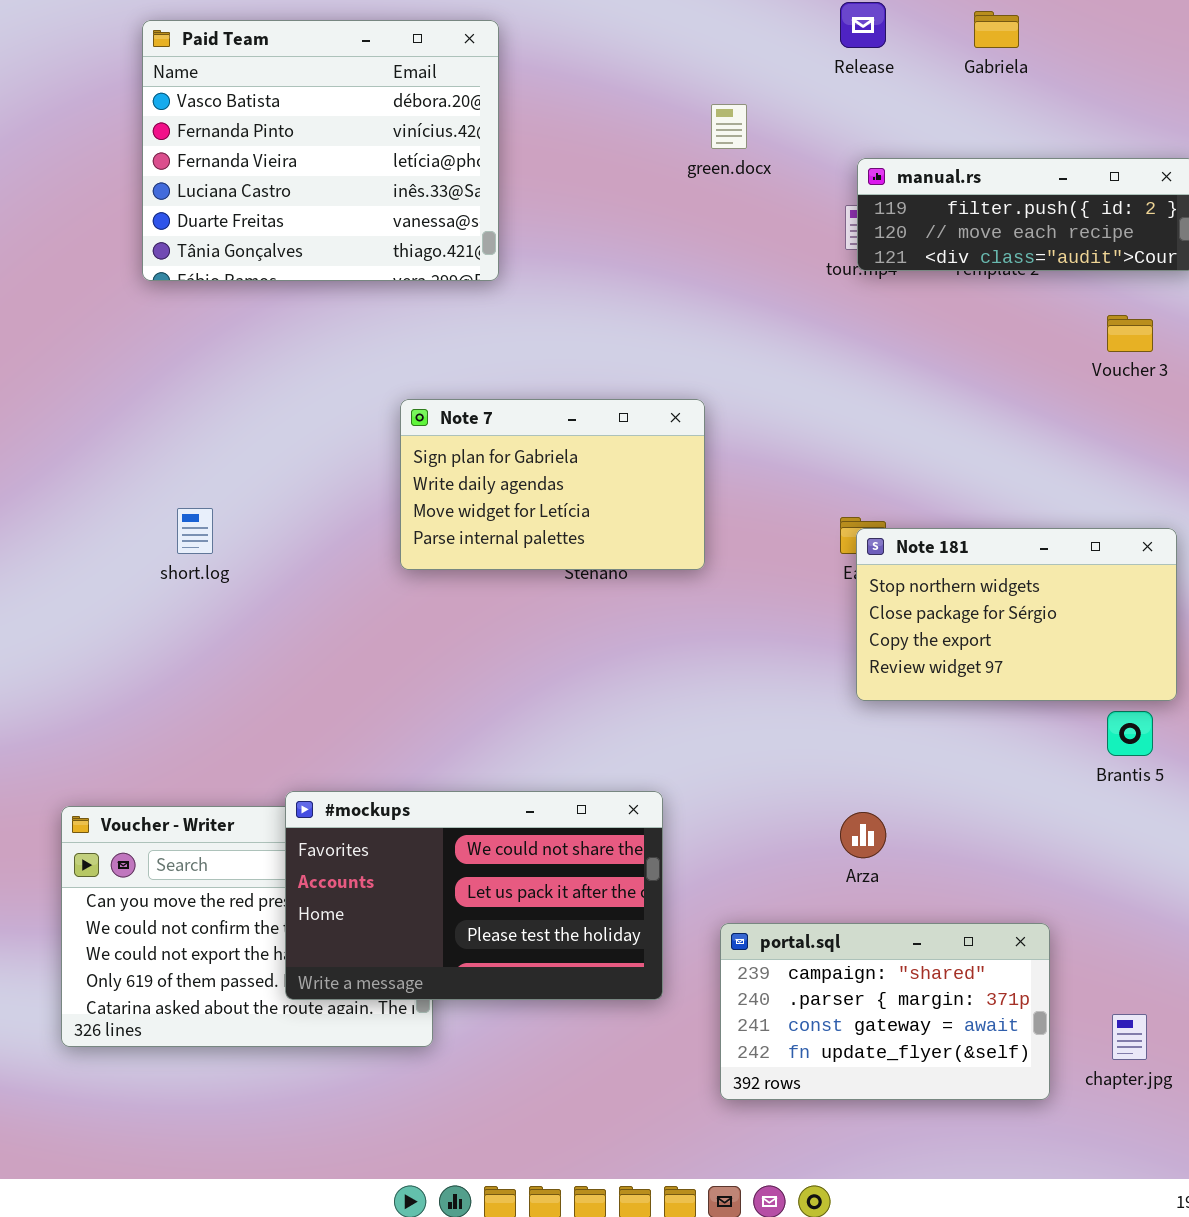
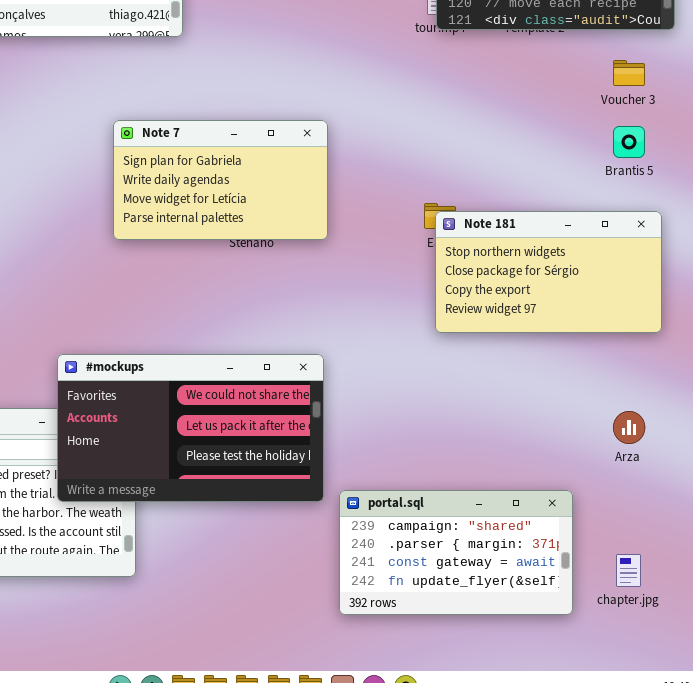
Brantis 5: [1107,711,1153,756] -> [613,126,645,158], moved
#mockups: [285,791,663,1000] -> [57,354,324,502], moved
Arza: [840,812,886,858] -> [613,411,645,444], moved

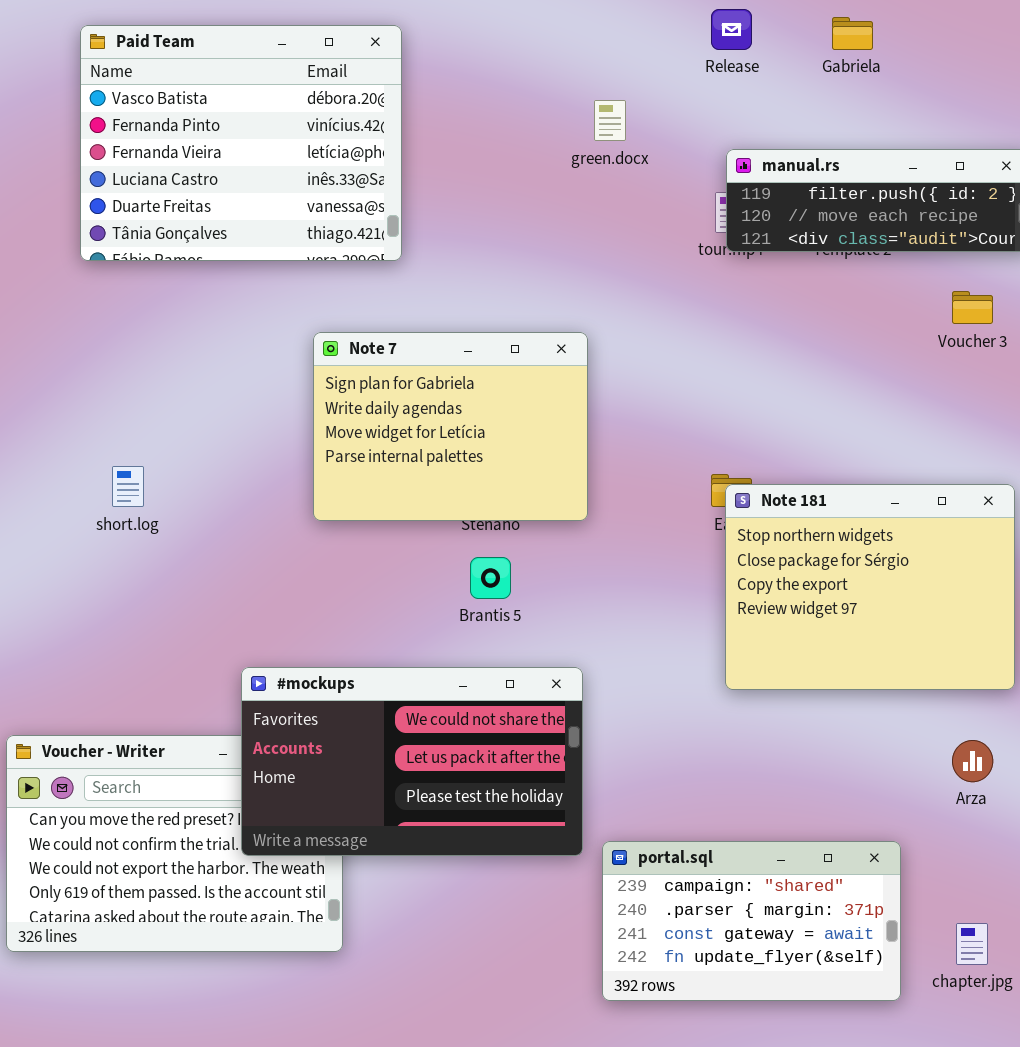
Note 7: [113,120,328,240] -> [313,332,588,521], resized
Brantis 5: [613,126,645,158] -> [470,557,511,599], moved
Note 181: [435,211,662,333] -> [725,484,1015,690], resized

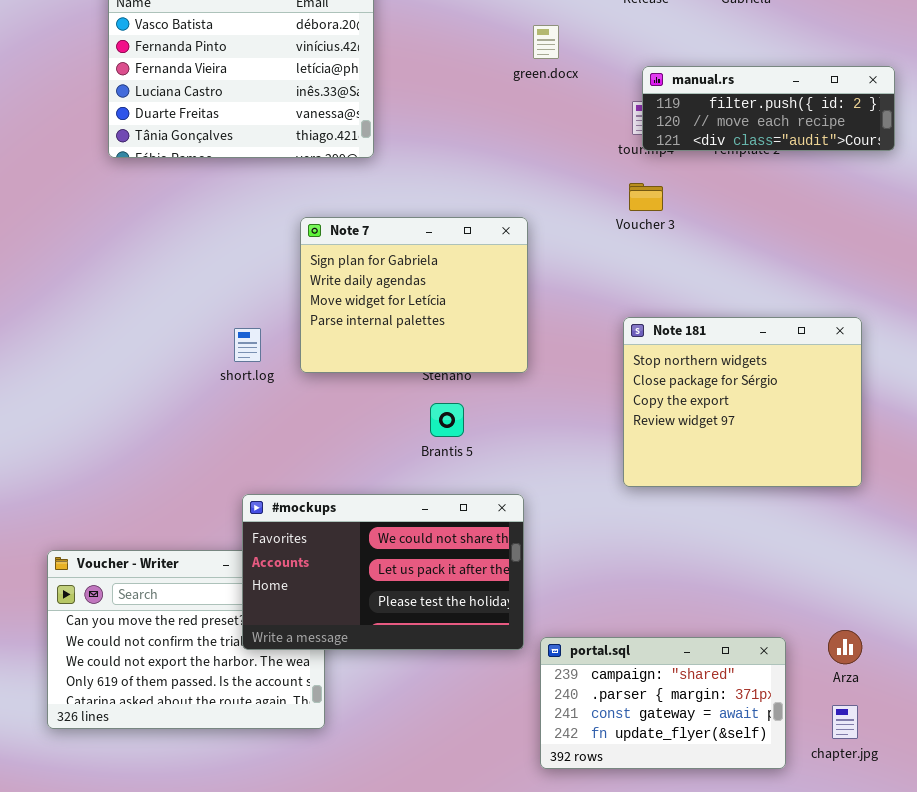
Voucher 3: [952,291,993,324] -> [629,183,663,211], moved
short.log: [112,466,144,507] -> [234,328,261,362], moved
Note 181: [725,484,1015,690] -> [623,317,862,487], moved
Arza: [952,740,993,782] -> [828,630,862,664], moved

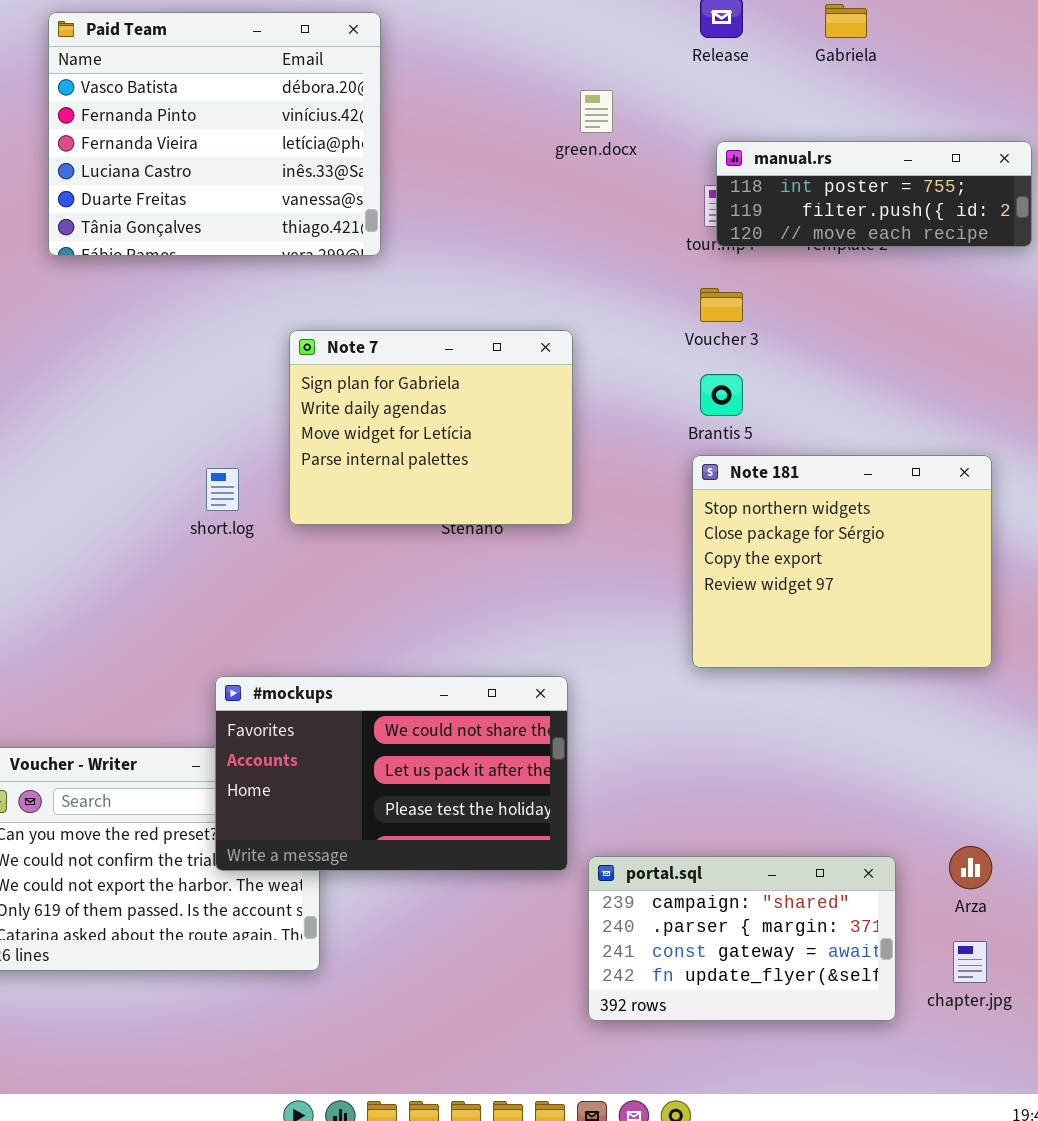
manual.rs: [642,66,895,151] -> [716,141,1032,247], scrolled up 1 row
Brantis 5: [430,403,464,437] -> [700,374,743,416], moved

